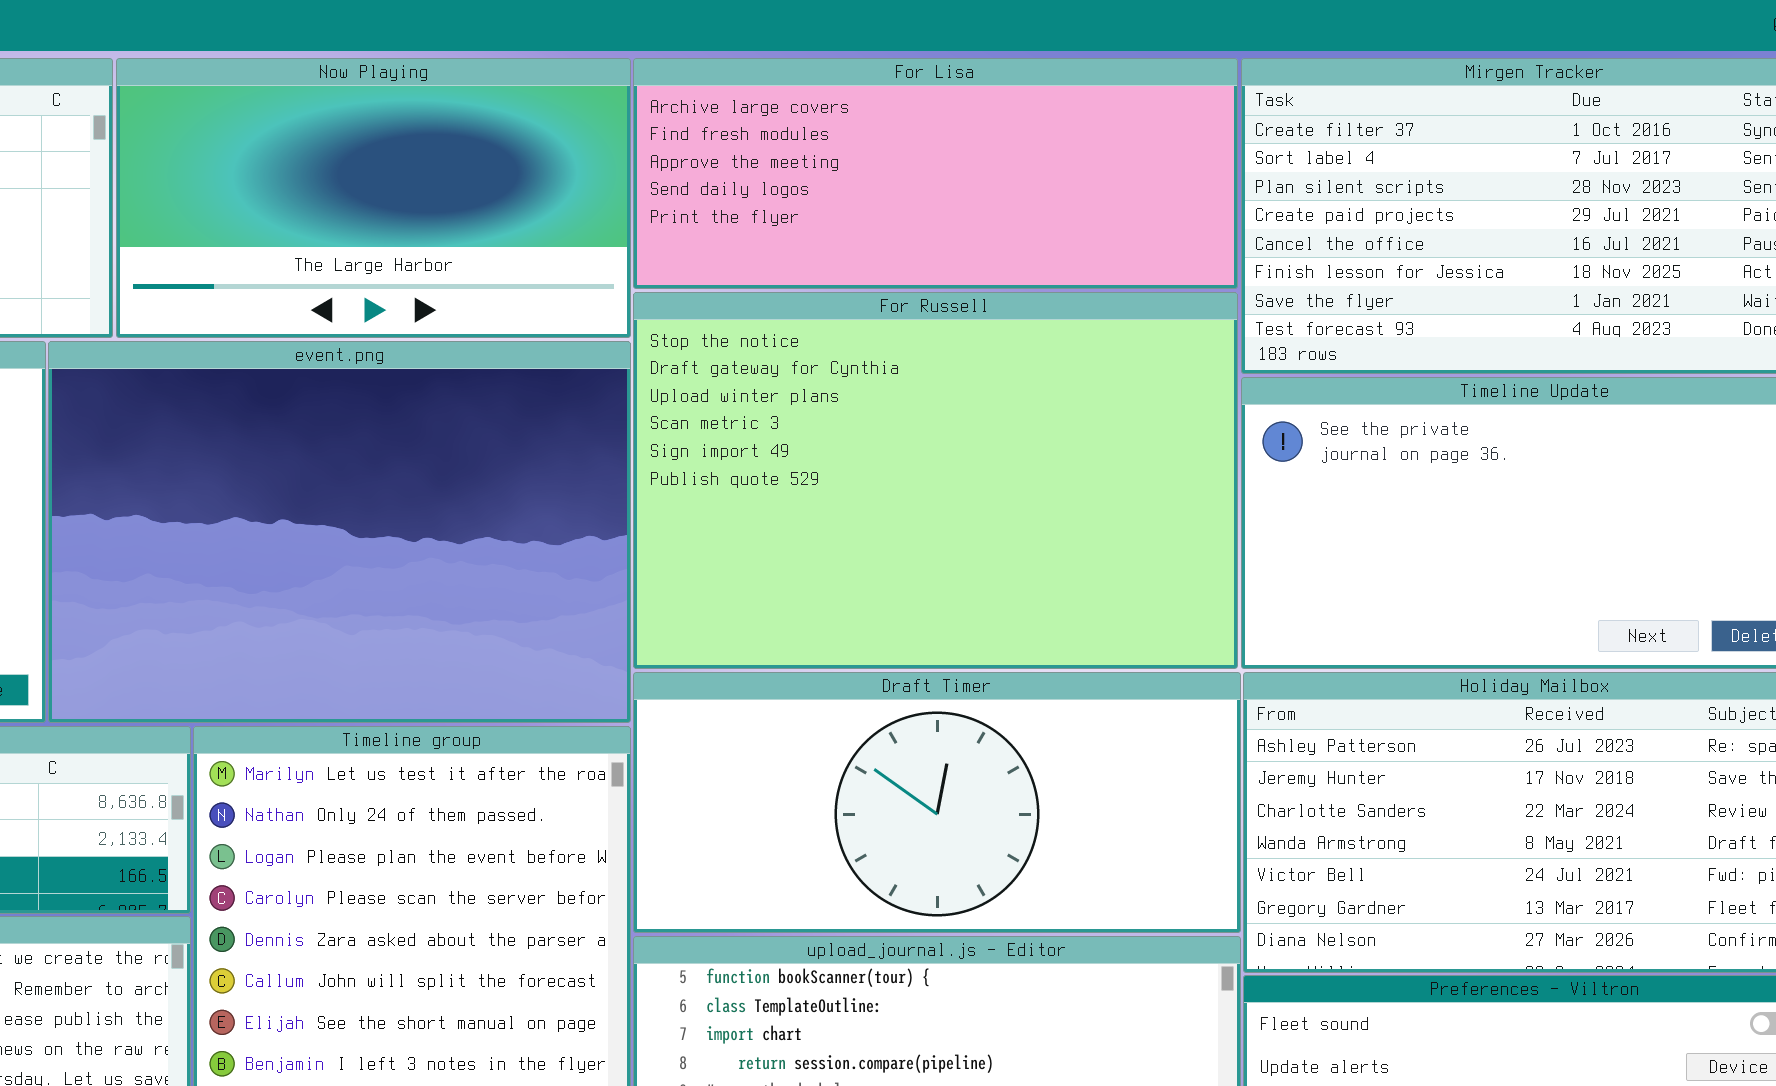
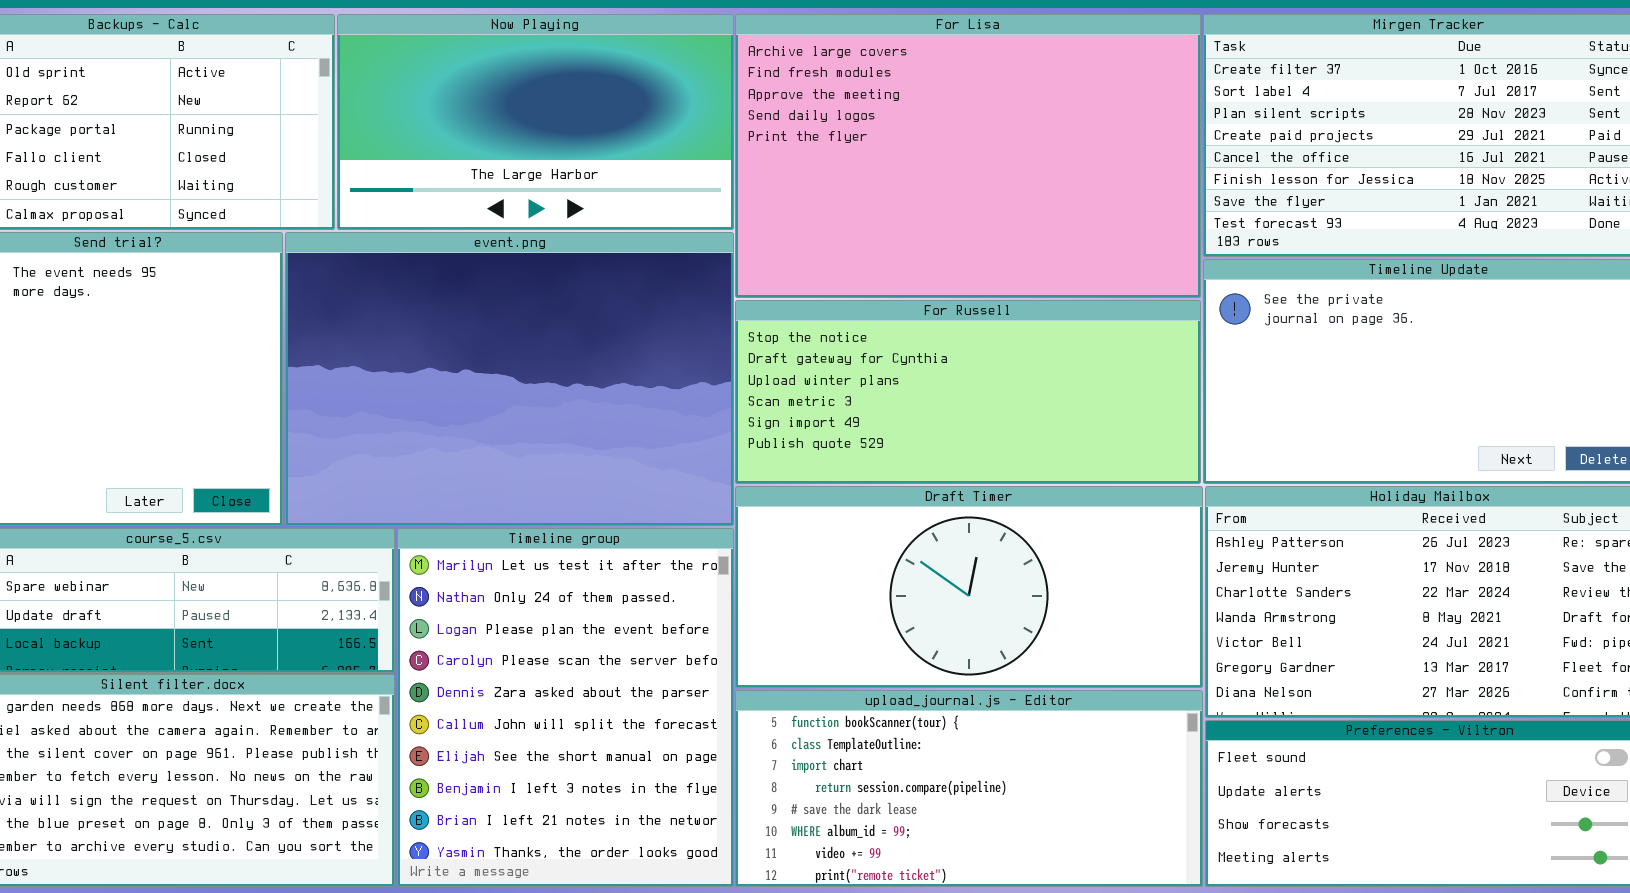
For Lisa: [633,58,1238,289] -> [735,14,1201,298], resized
For Russell: [633,292,1238,669] -> [735,300,1201,484], resized

